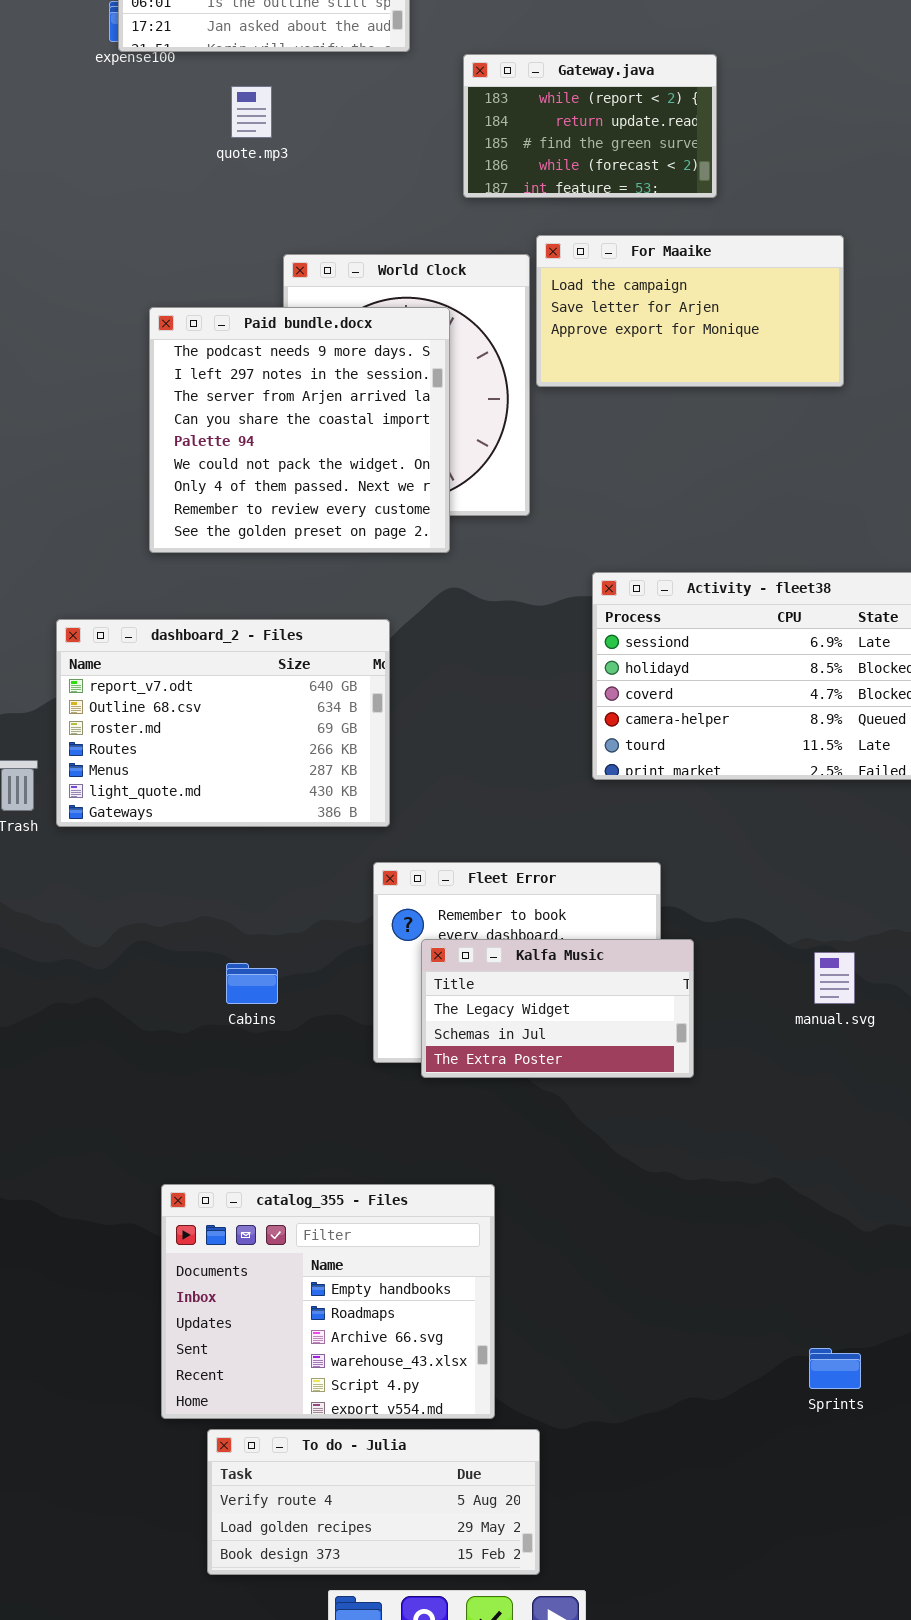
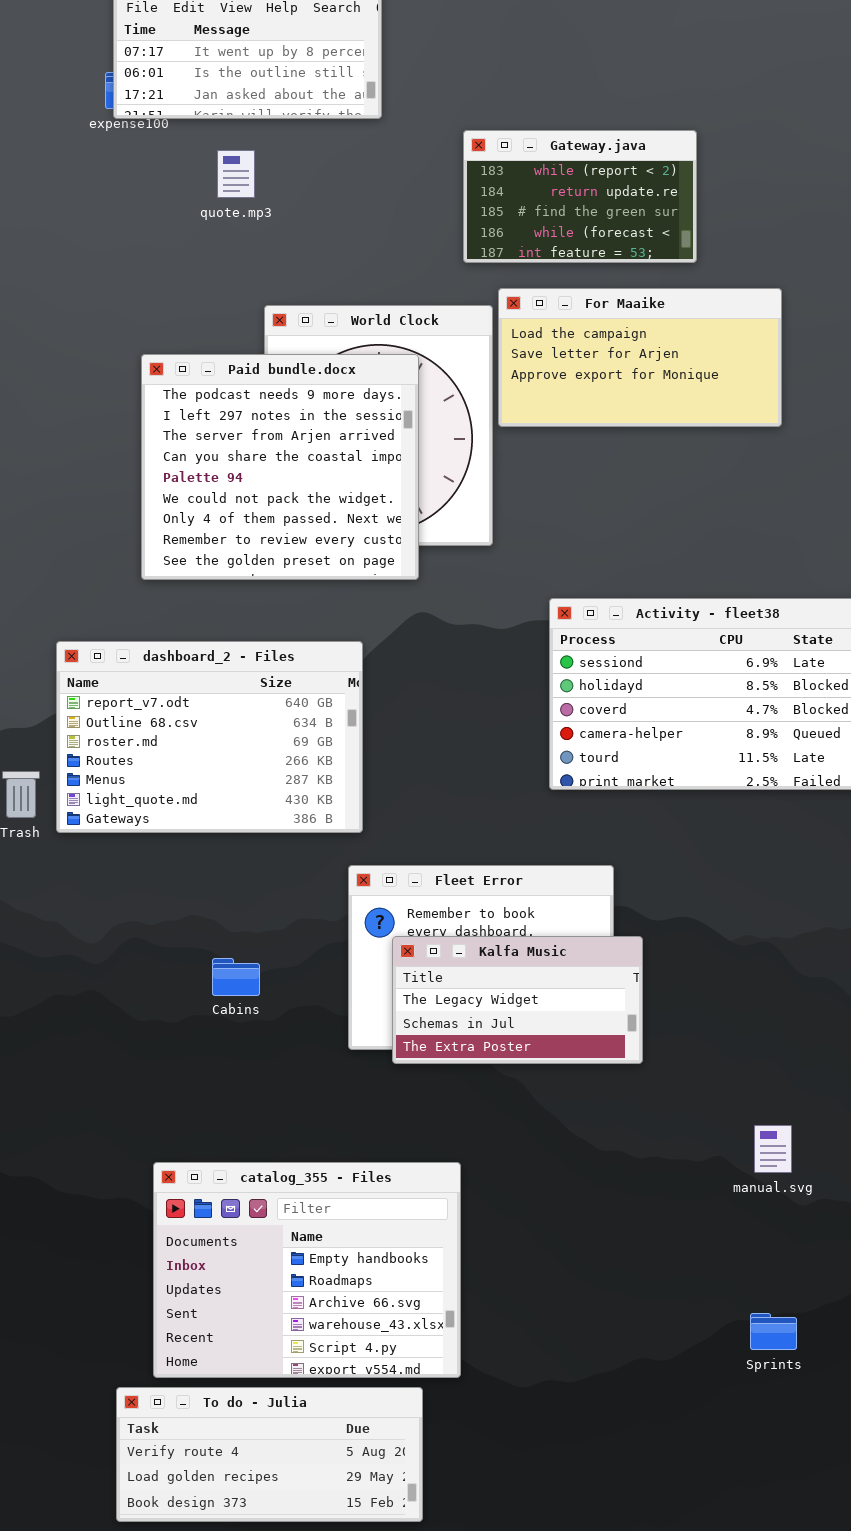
Gateway.java: [463,54,717,198] -> [463,130,697,263], moved
manual.svg: [814,952,855,1004] -> [754,1125,792,1173], moved
To do - Julia: [207,1429,540,1575] -> [116,1387,423,1522], moved

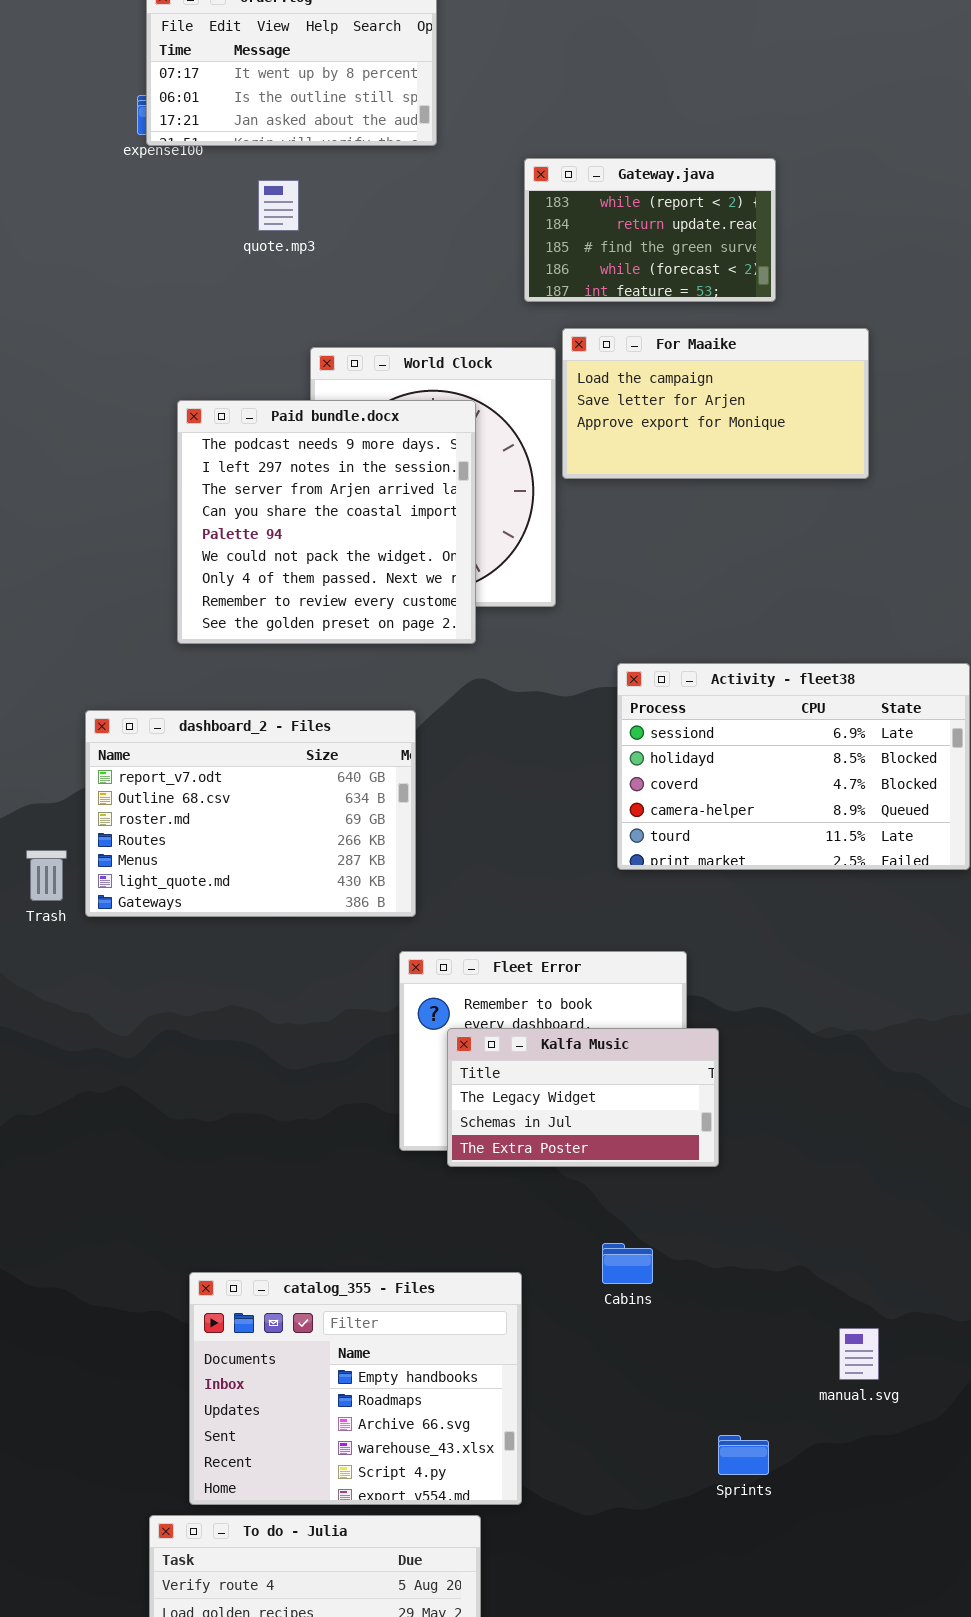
Cabins: [212,958,260,996] -> [602,1243,653,1284], moved
manual.svg: [754,1125,792,1173] -> [839,1328,879,1380], moved
Sprints: [750,1313,797,1350] -> [718,1435,769,1475], moved

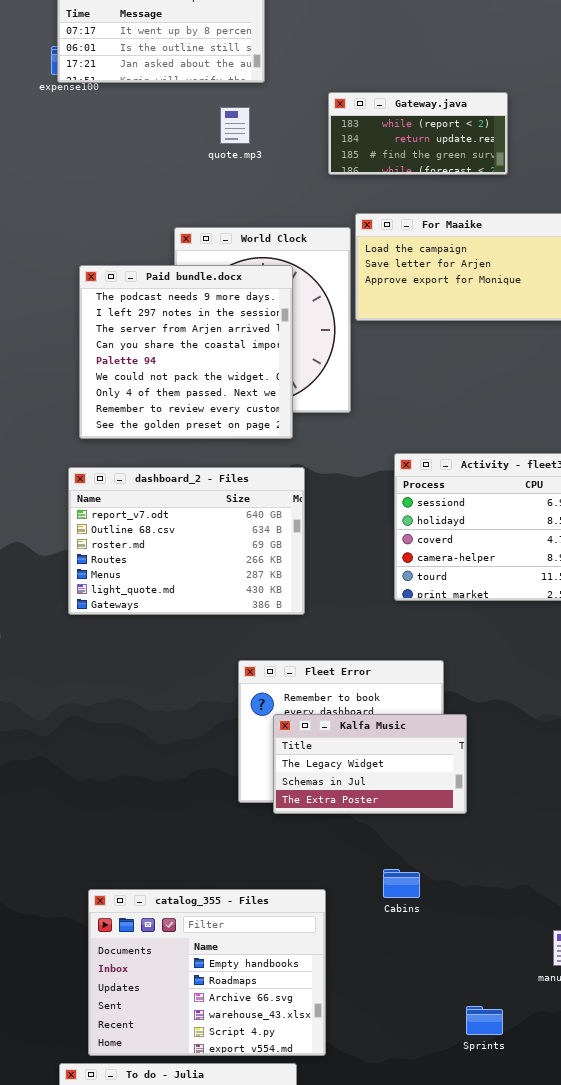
Gateway.java: [524,158,776,302] -> [328,92,508,175], resized
quote.mp3: [258,180,299,231] -> [220,107,250,144], moved
dashboard_2 - Files: [85,710,416,917] -> [68,467,305,615], moved

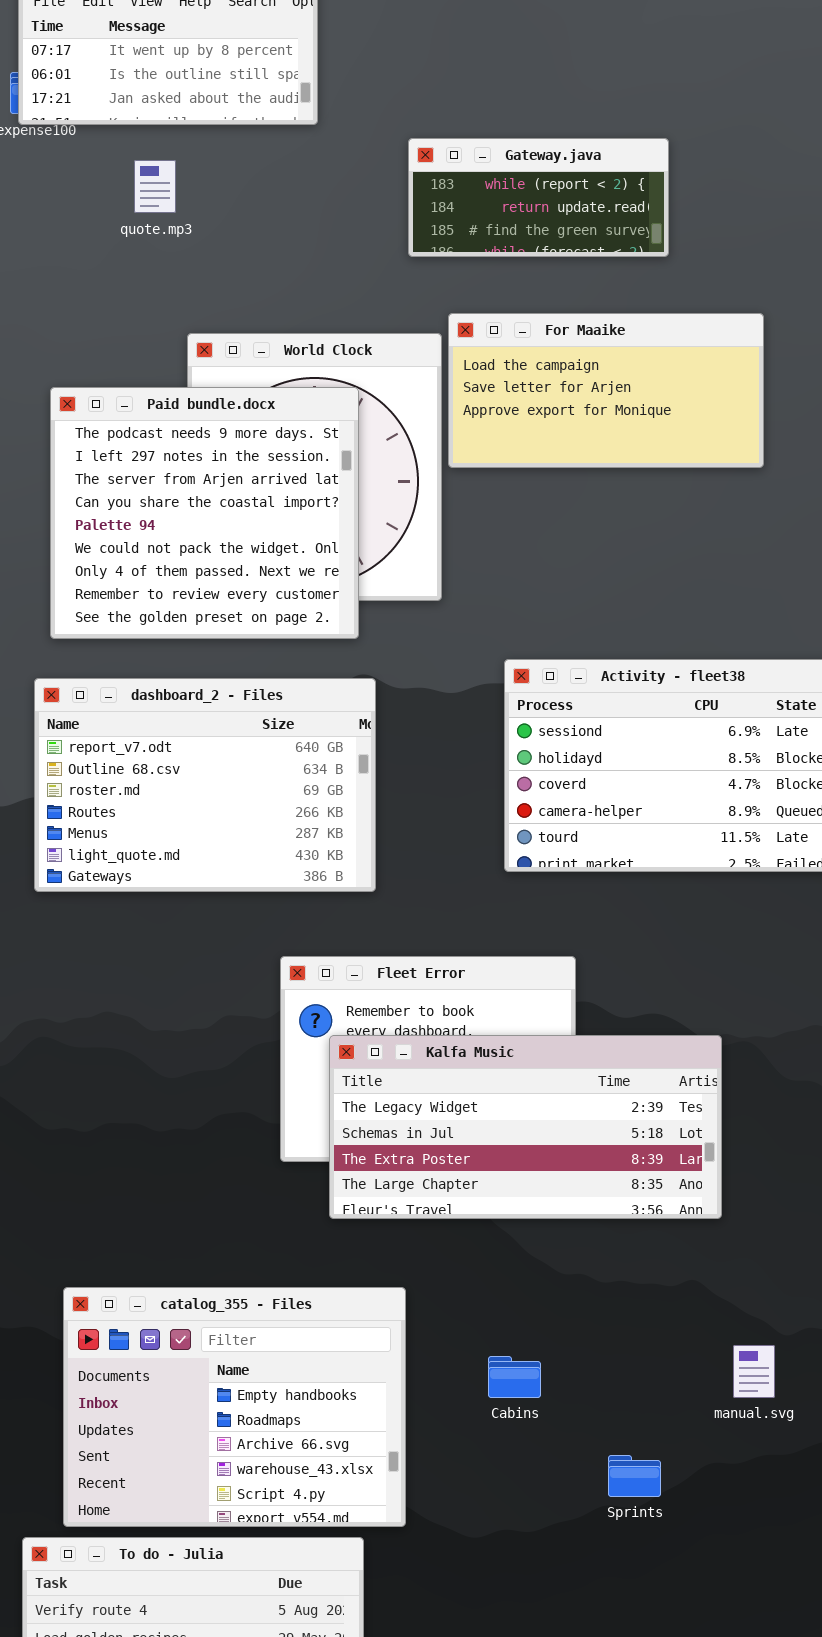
quote.mp3: [220,107,250,144] -> [134,160,176,213], moved
Kalfa Music: [273,714,467,814] -> [329,1035,722,1219], resized
Cabins: [383,869,420,898] -> [488,1356,541,1398], moved

